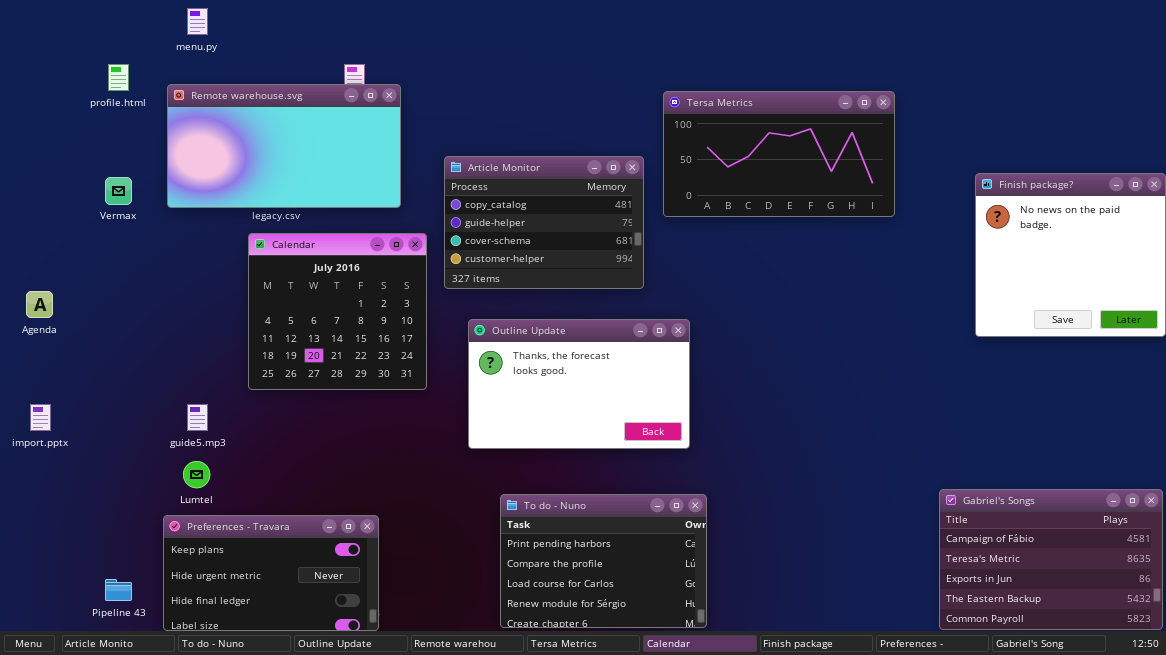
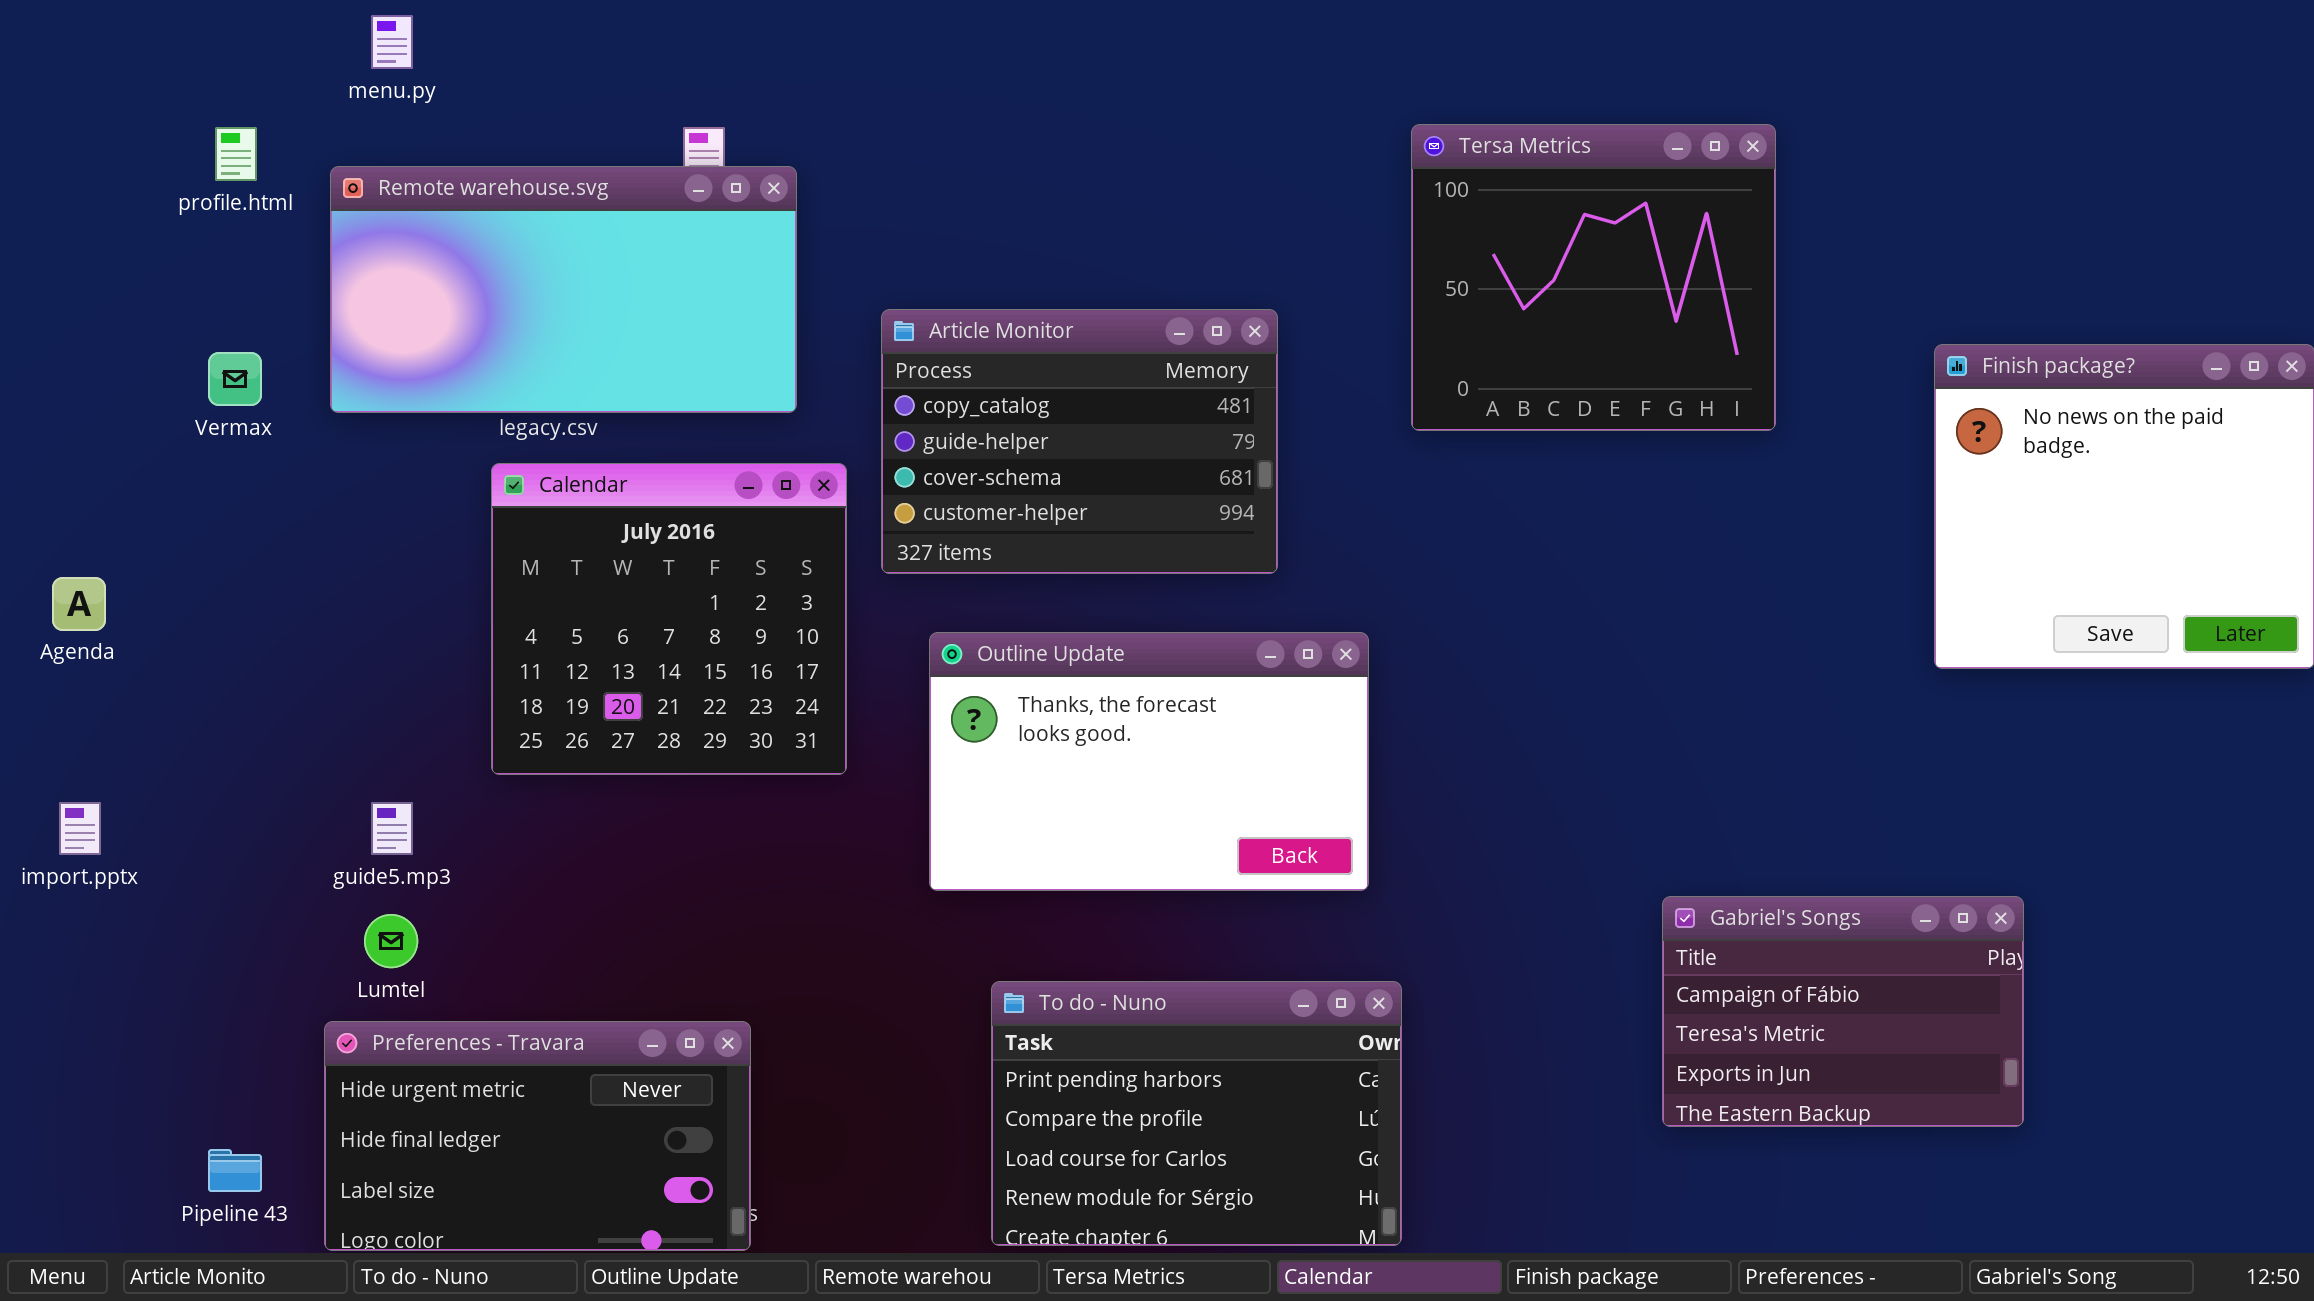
Tersa Metrics: [663,91,895,217] -> [1411,124,1776,431], resized
Gabriel's Songs: [939,489,1163,630] -> [1662,896,2024,1127], moved, resized
Preferences - Travara: [163,515,379,631] -> [324,1021,751,1251], scrolled down 1 row

